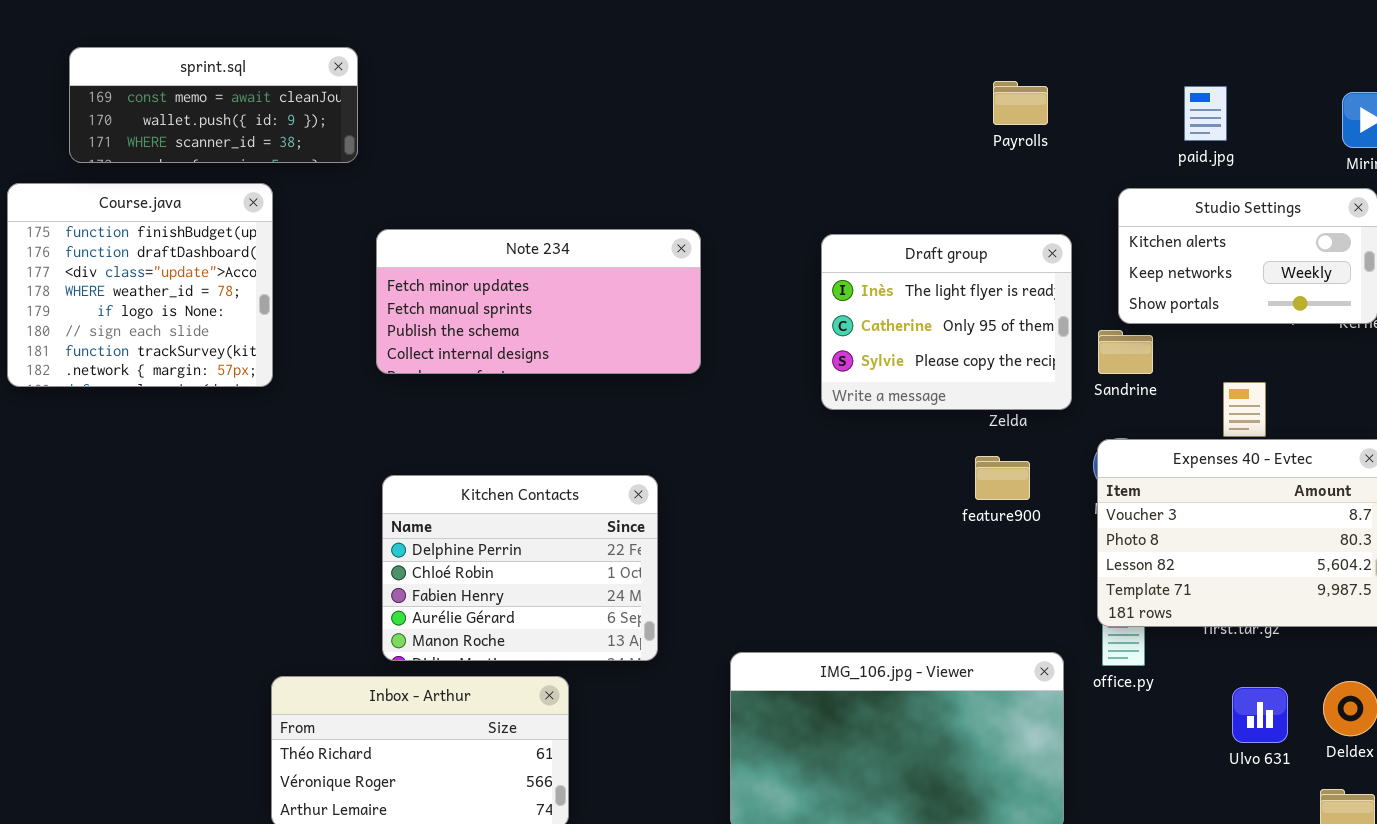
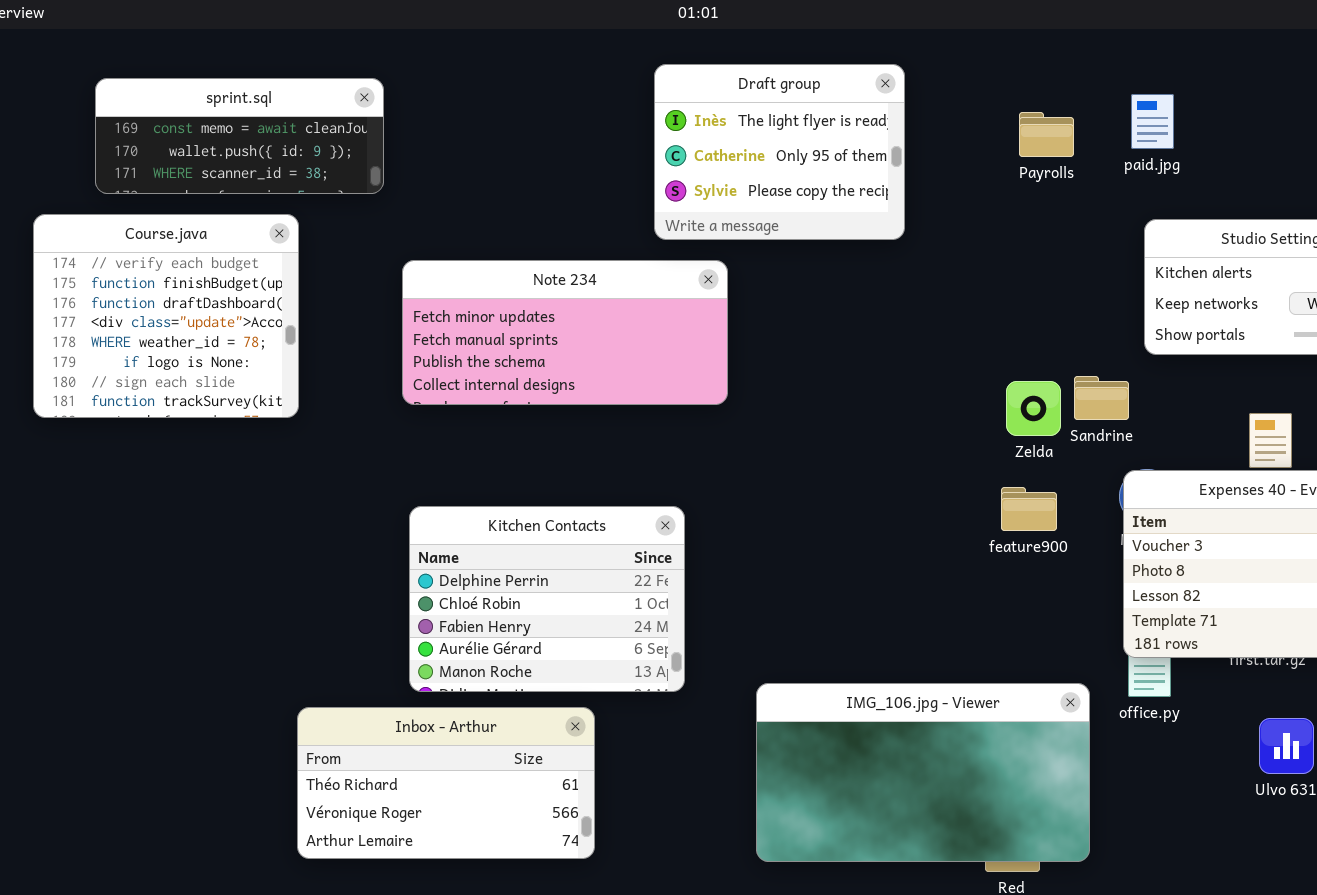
paid.jpg: [1184,86,1227,141] -> [1131,94,1174,149], moved
Course.java: [7,183,273,387] -> [33,214,299,418], scrolled up 1 row
Draft group: [821,234,1072,410] -> [654,64,905,240], moved
Sandrine: [1098,330,1153,374] -> [1074,376,1129,420], moved

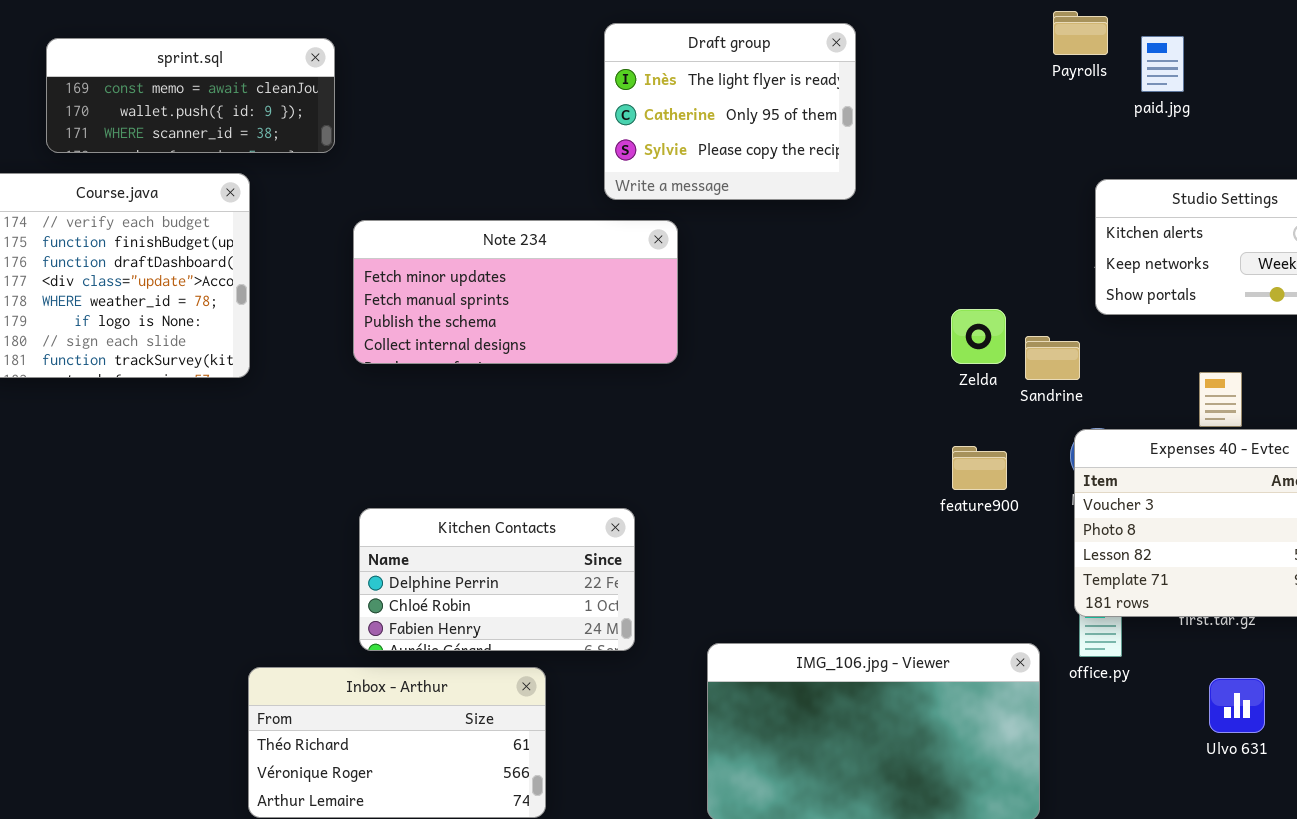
paid.jpg: [1131,94,1174,149] -> [1141,36,1184,92], moved
Payrolls: [1019,112,1074,157] -> [1053,11,1108,55], moved
Zelda: [1006,381,1061,436] -> [951,309,1006,364], moved
Kitchen Contacts: [409,506,685,692] -> [359,508,635,651], resized

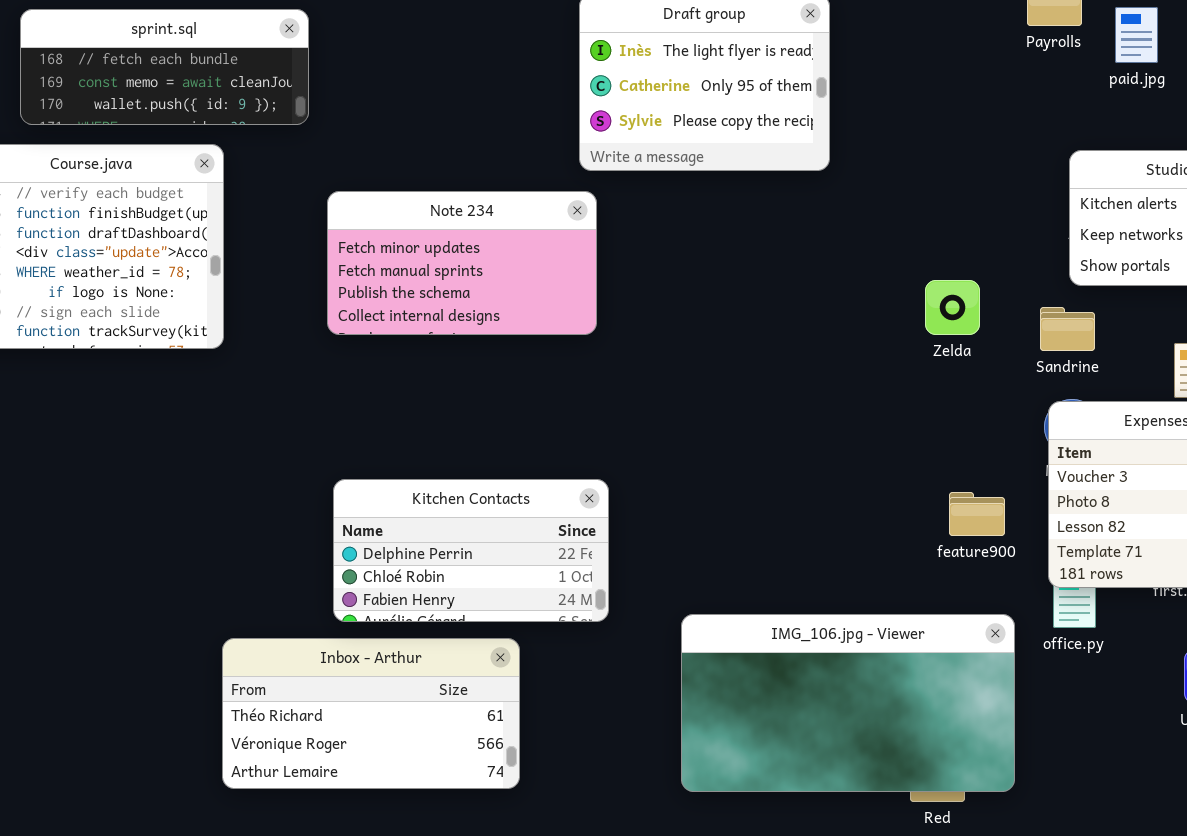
sprint.sql: [46,38,335,153] -> [20,9,309,125], scrolled up 1 row
Note 234: [353,220,678,364] -> [327,191,597,335], resized
Sandrine: [1025,336,1080,380] -> [1040,307,1095,351], moved
feature900: [952,446,1007,490] -> [949,492,1005,536], moved

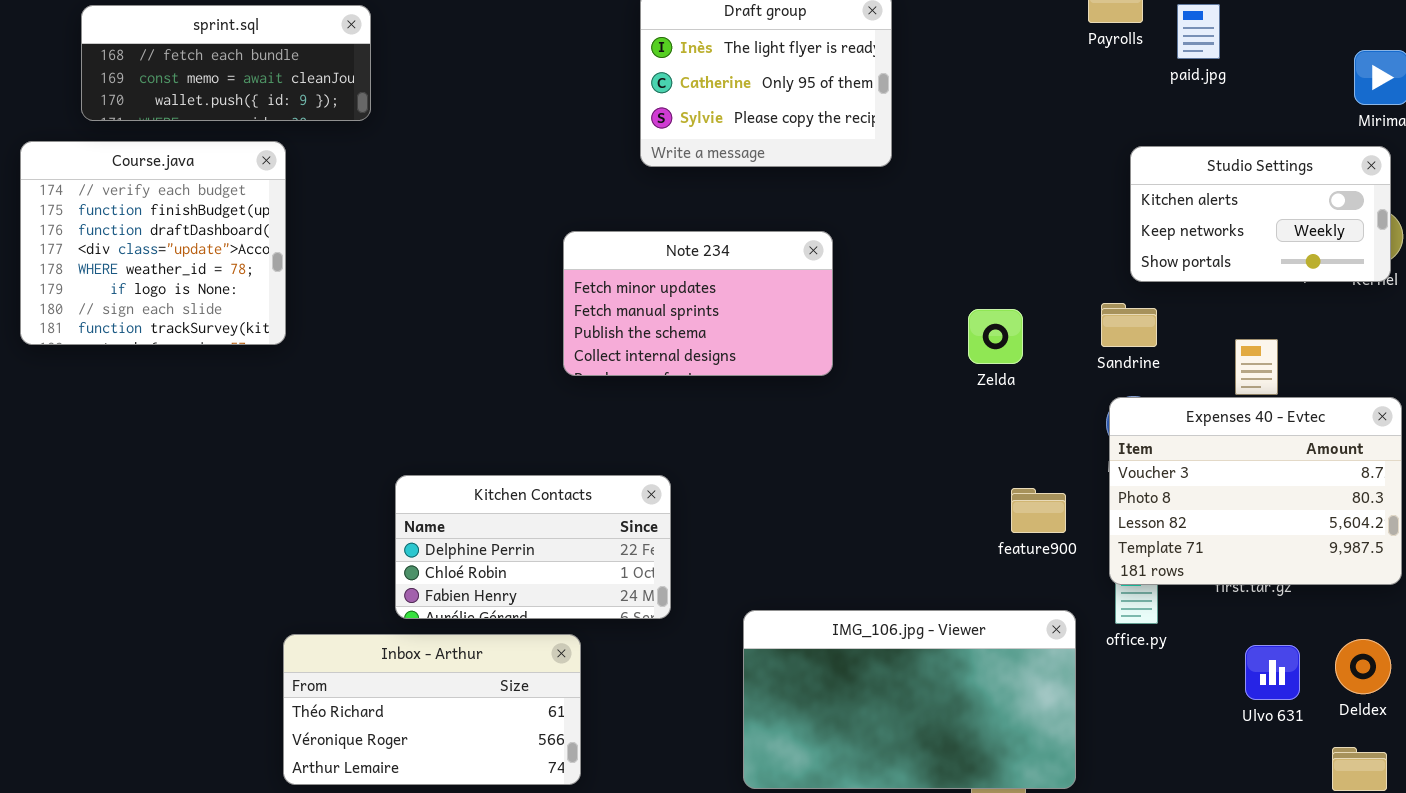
Note 234: [327,191,597,335] -> [563,231,833,376], moved
Zelda: [925,280,980,335] -> [968,309,1023,364], moved

